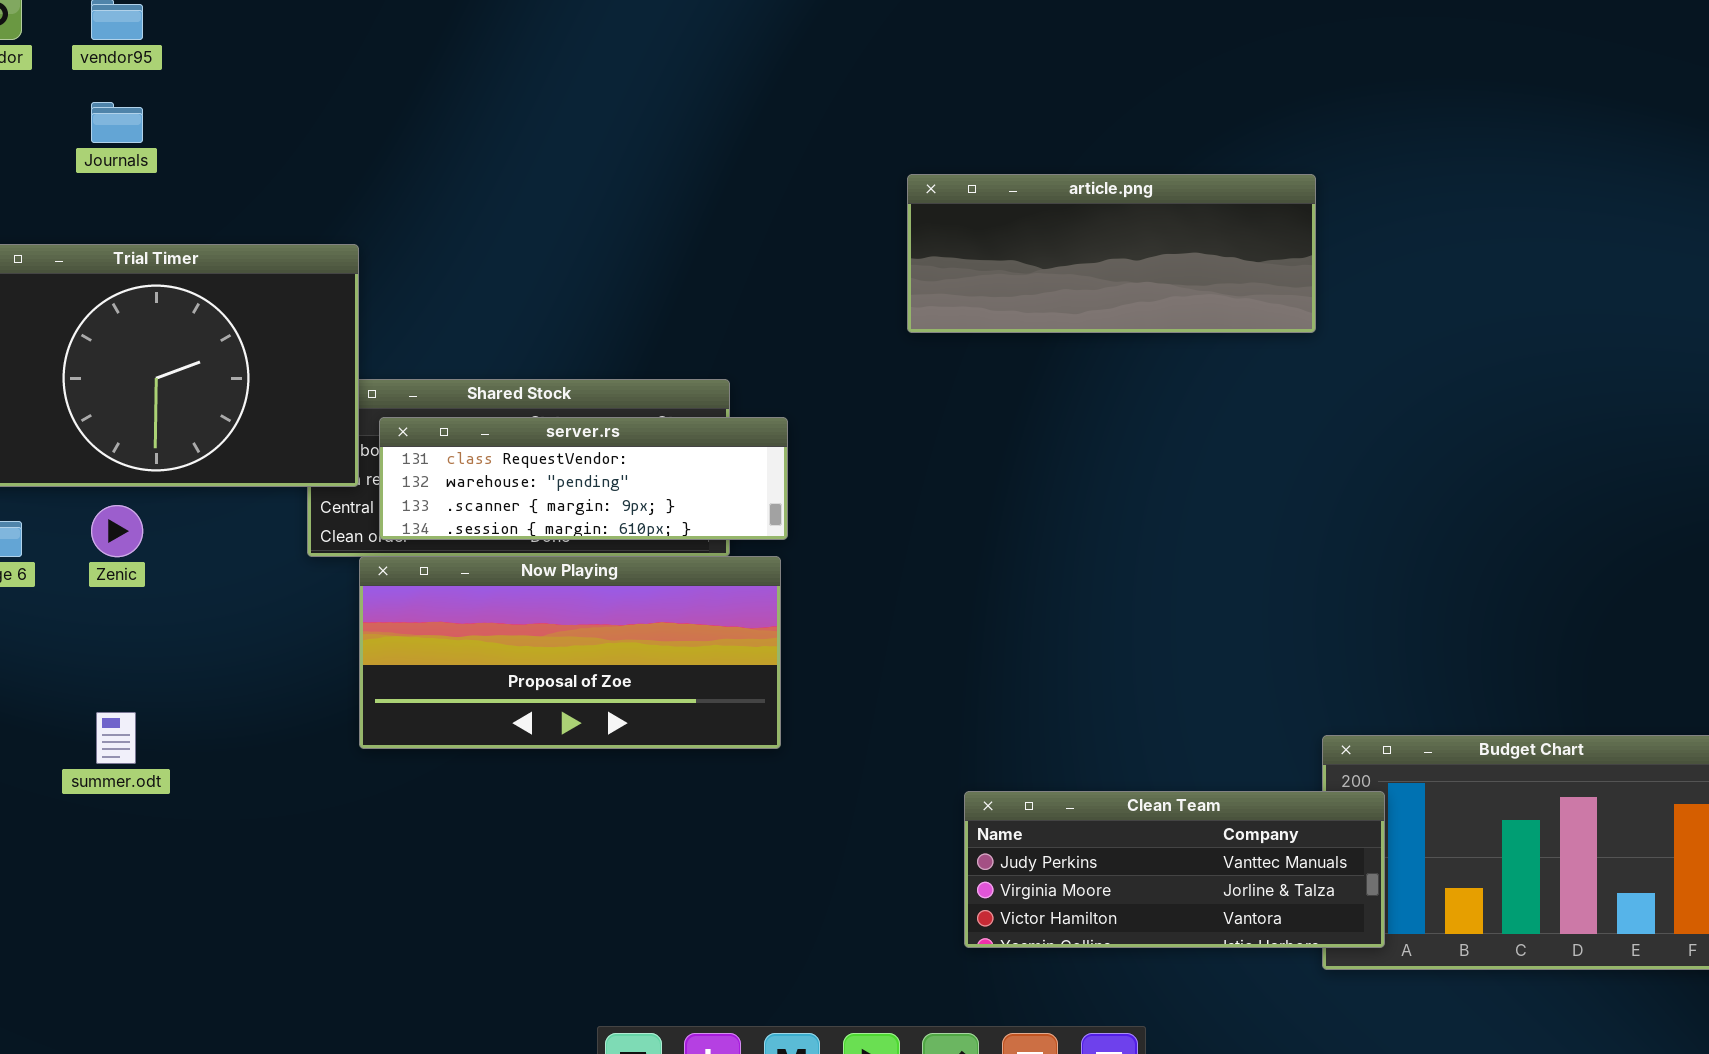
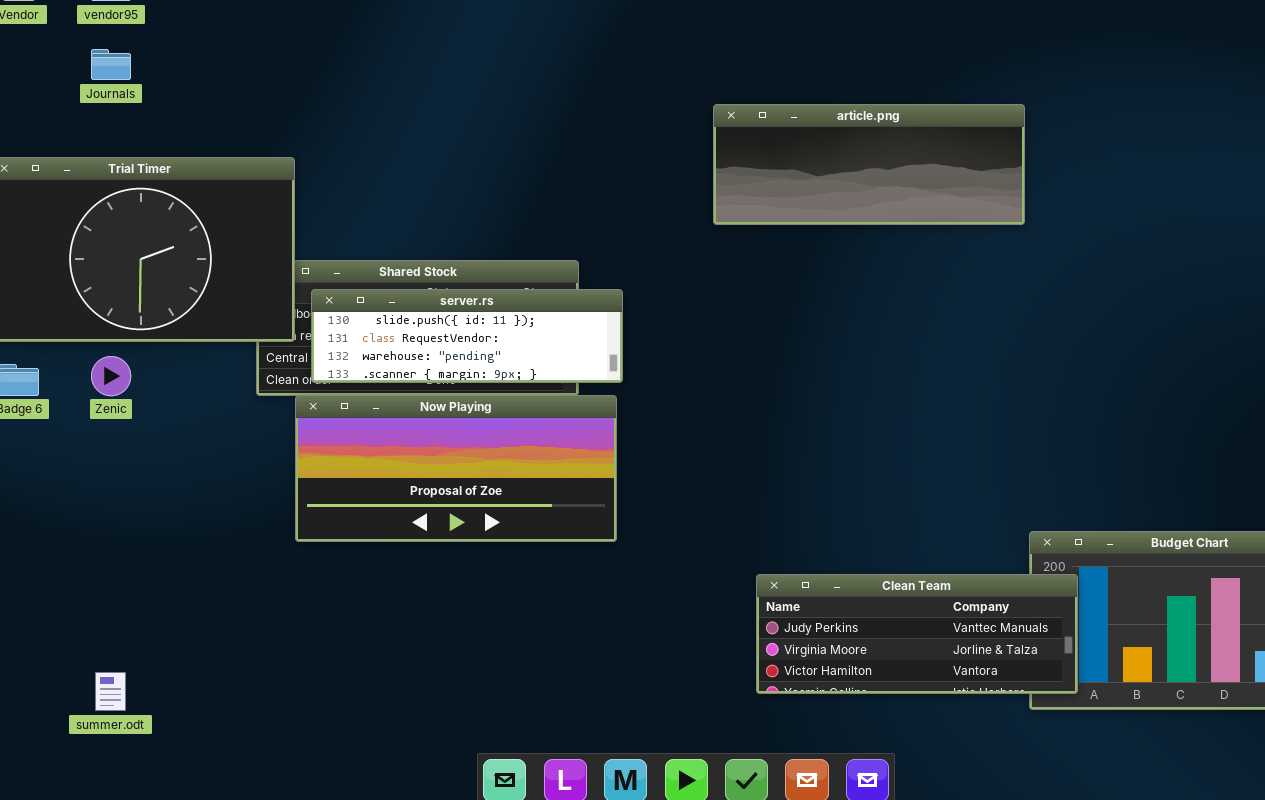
server.rs: [379,417,788,540] -> [311,289,623,383], scrolled up 1 row
summer.odt: [96,712,136,764] -> [95,672,126,711], moved

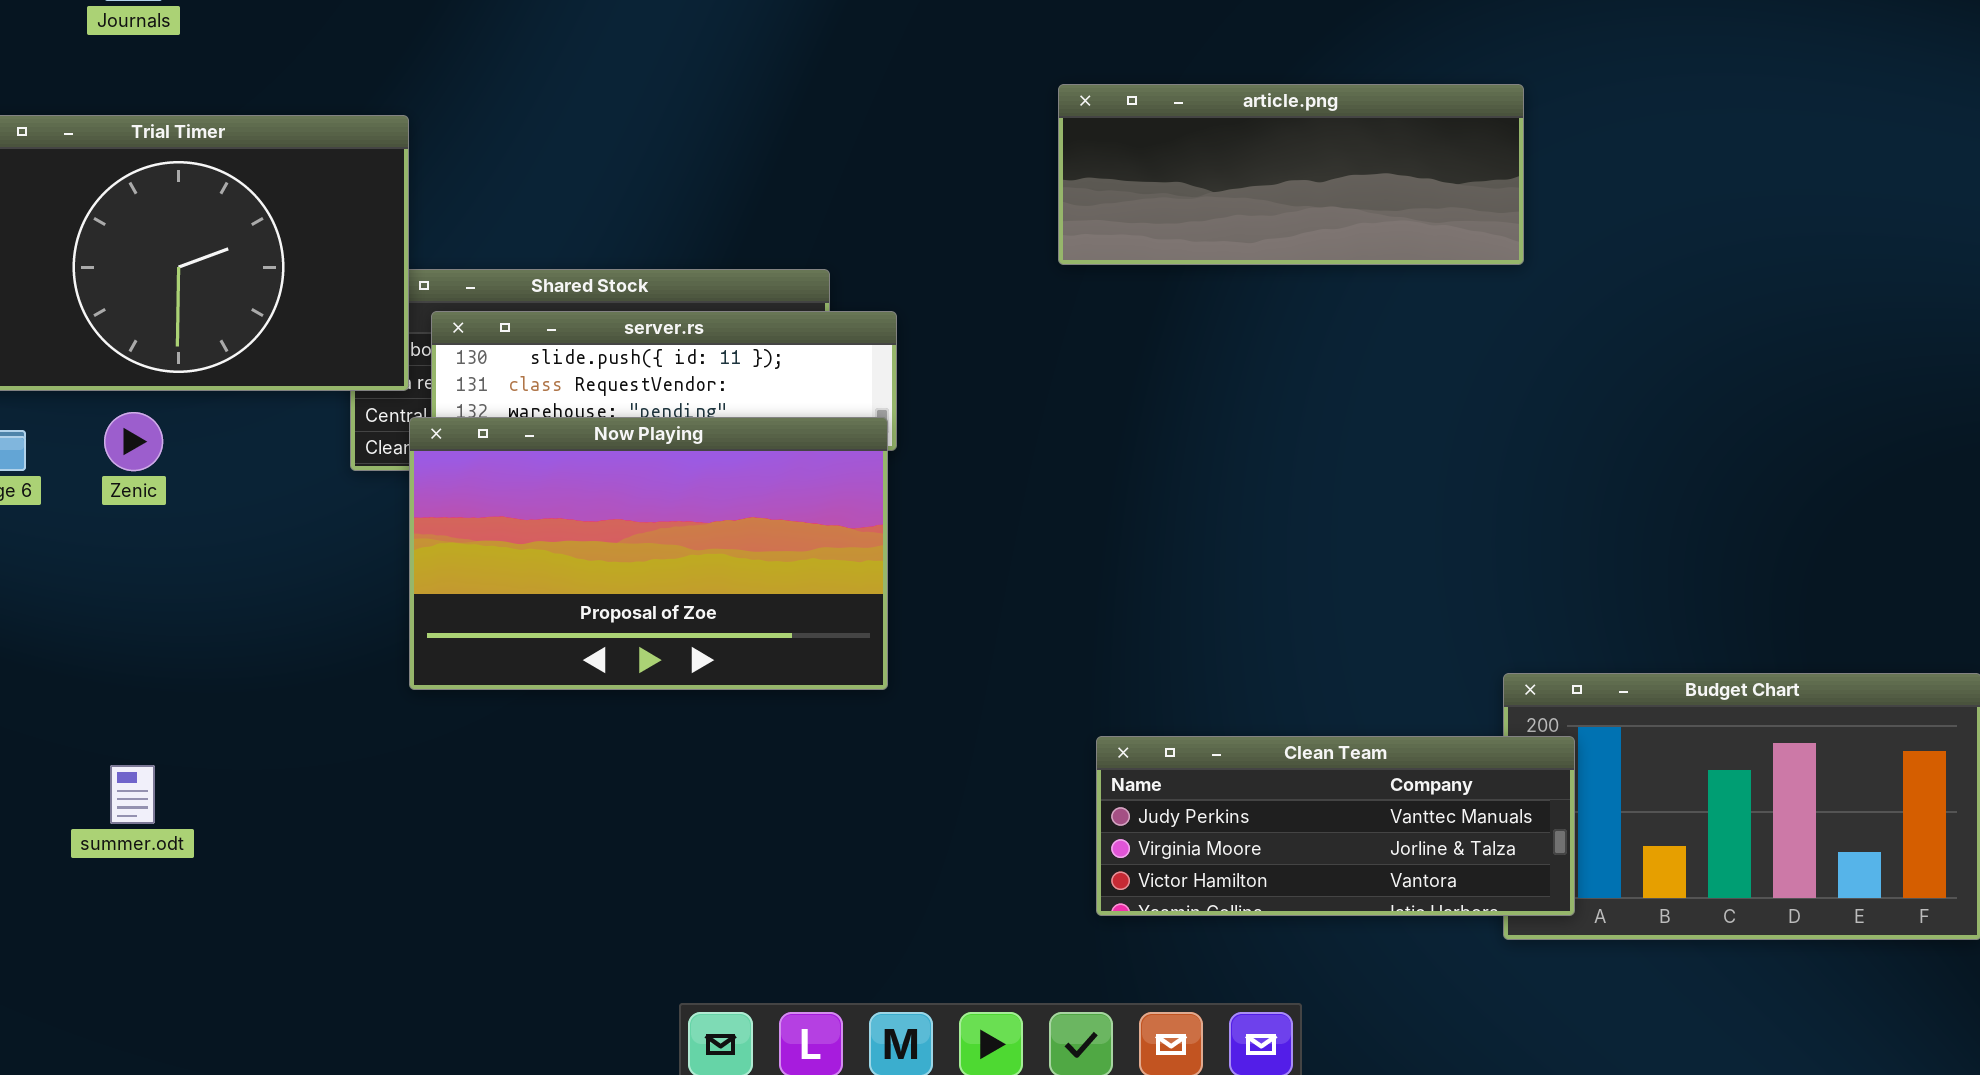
article.png: [713,104,1025,225] -> [1058,84,1524,265], moved
Now Playing: [295,395,617,542] -> [409,417,888,690], resized
summer.odt: [95,672,126,711] -> [110,765,155,824], moved

